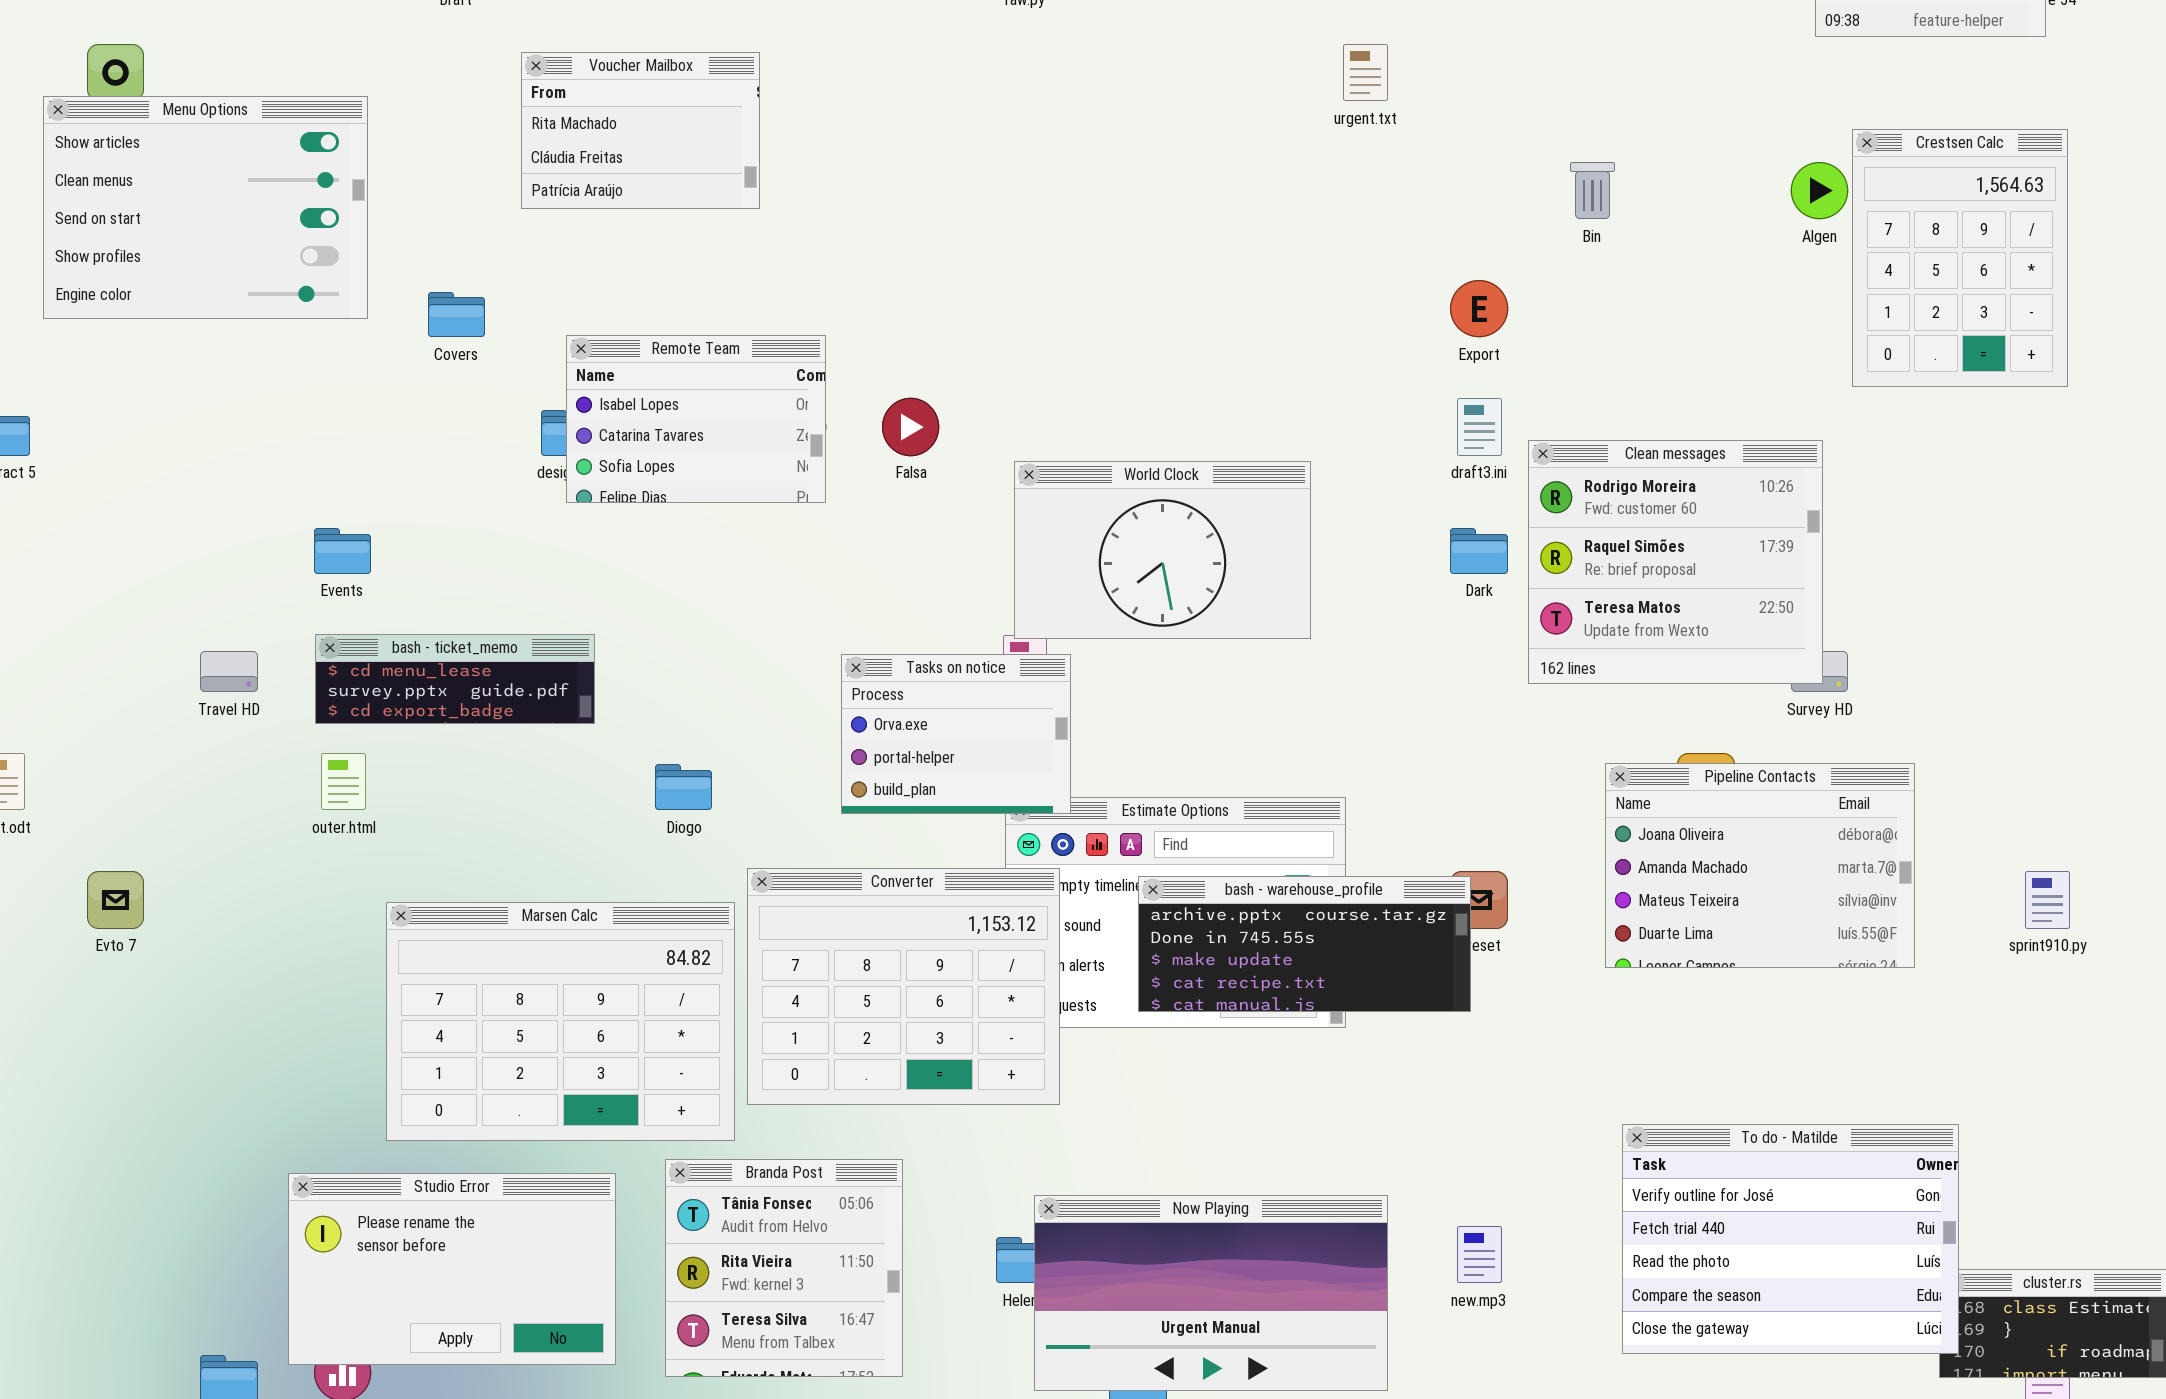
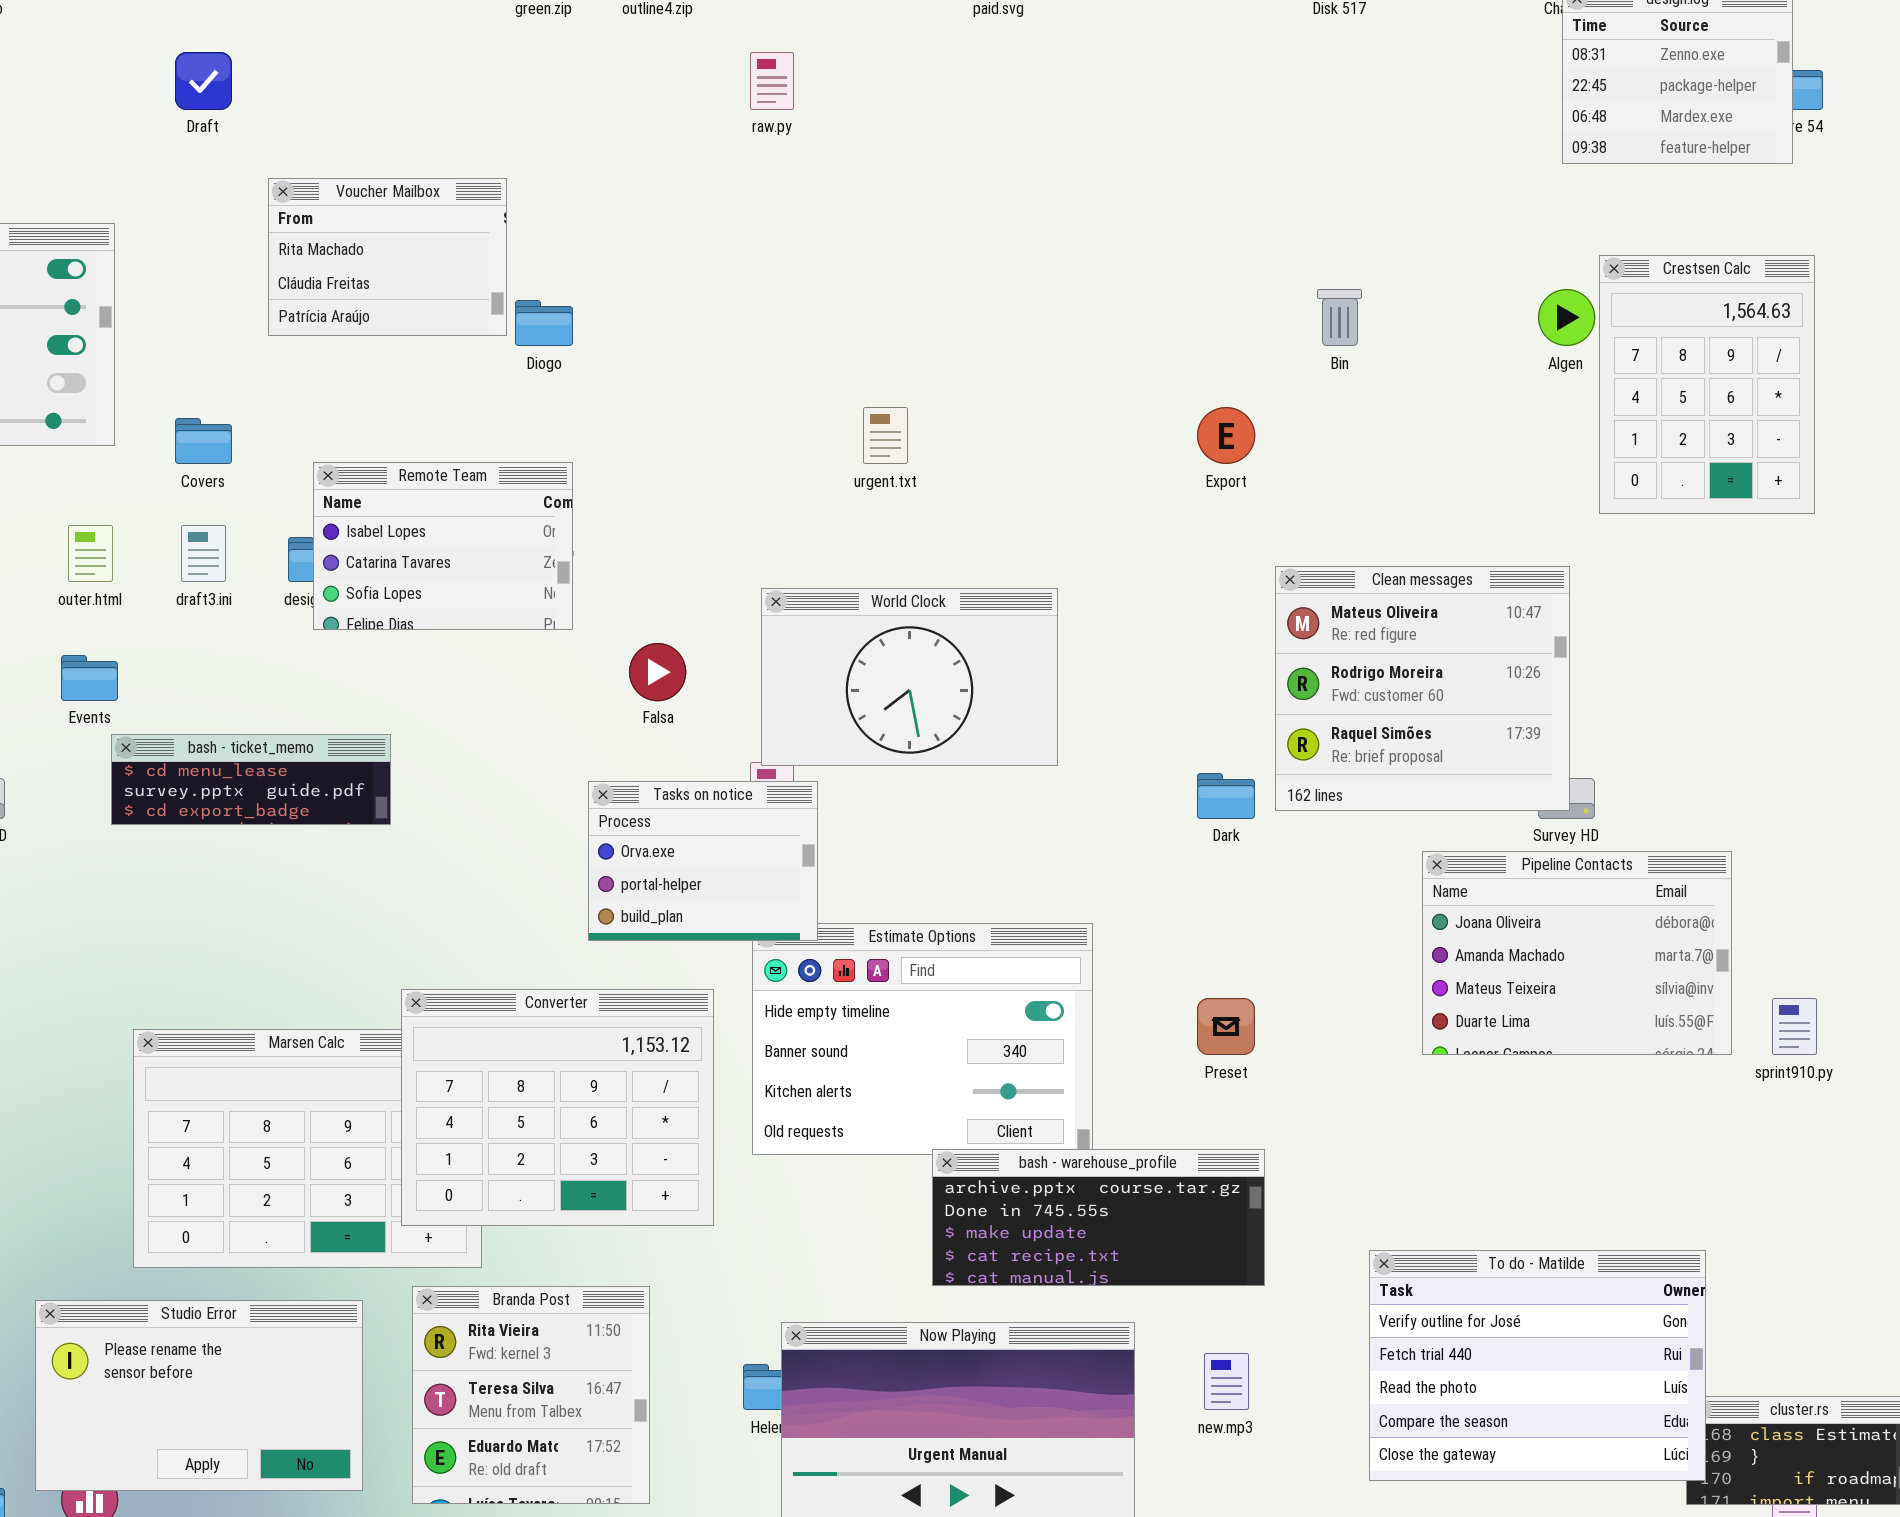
urgent.txt: [1343,44,1388,101] -> [863,407,908,464], moved
Falsa: [882,398,939,456] -> [629,643,686,701], moved
draft3.ini: [1457,398,1502,456] -> [181,525,226,582], moved
Clean messages: [1528,440,1823,684] -> [1275,566,1570,811], scrolled up 1 row
Dark: [1450,528,1508,574] -> [1197,773,1255,819], moved
bash - ticket_memo: [315,634,595,724] -> [111,734,391,825], moved
outer.html: [321,753,366,810] -> [68,525,113,582], moved
Pipeline Contacts: [1605,763,1915,968] -> [1422,851,1732,1055], moved
Diogo: [655,764,712,810] -> [515,300,573,346], moved
Converter: [747,868,1060,1105] -> [401,989,714,1226], moved
bash - warehouse_profile: [1138,876,1471,1012] -> [932,1149,1265,1286], moved
Branda Post: [665,1159,903,1377] -> [412,1286,650,1504], scrolled down 1 row

